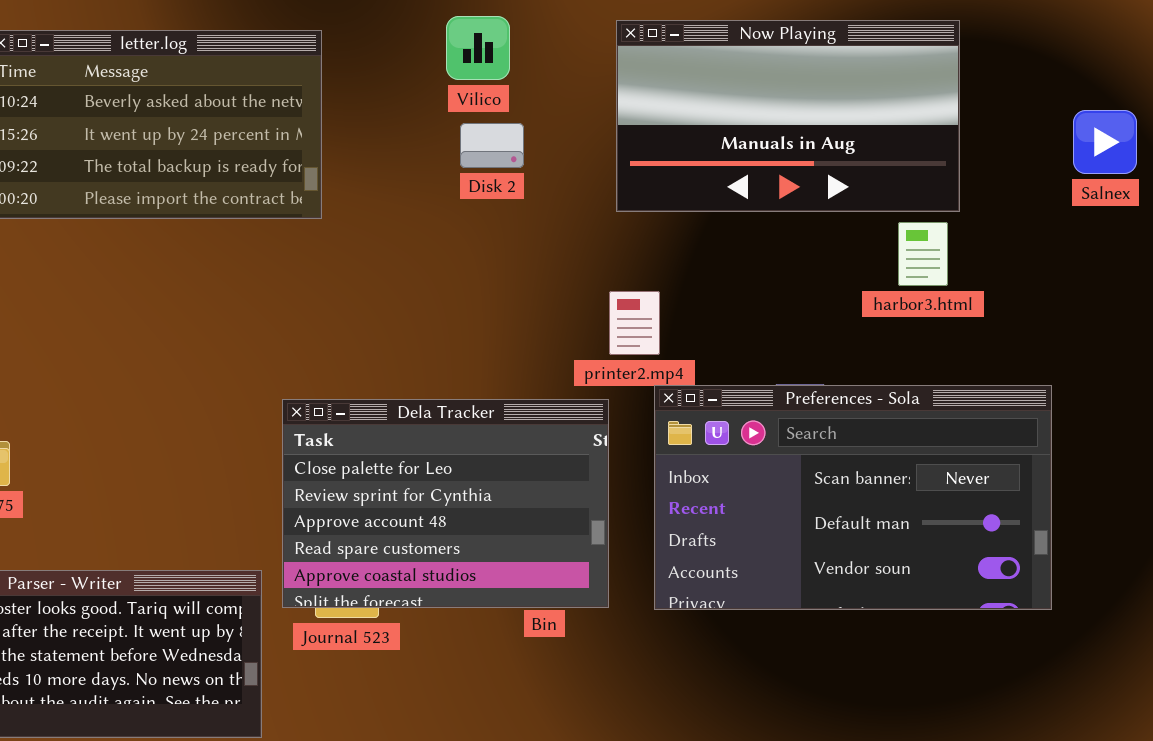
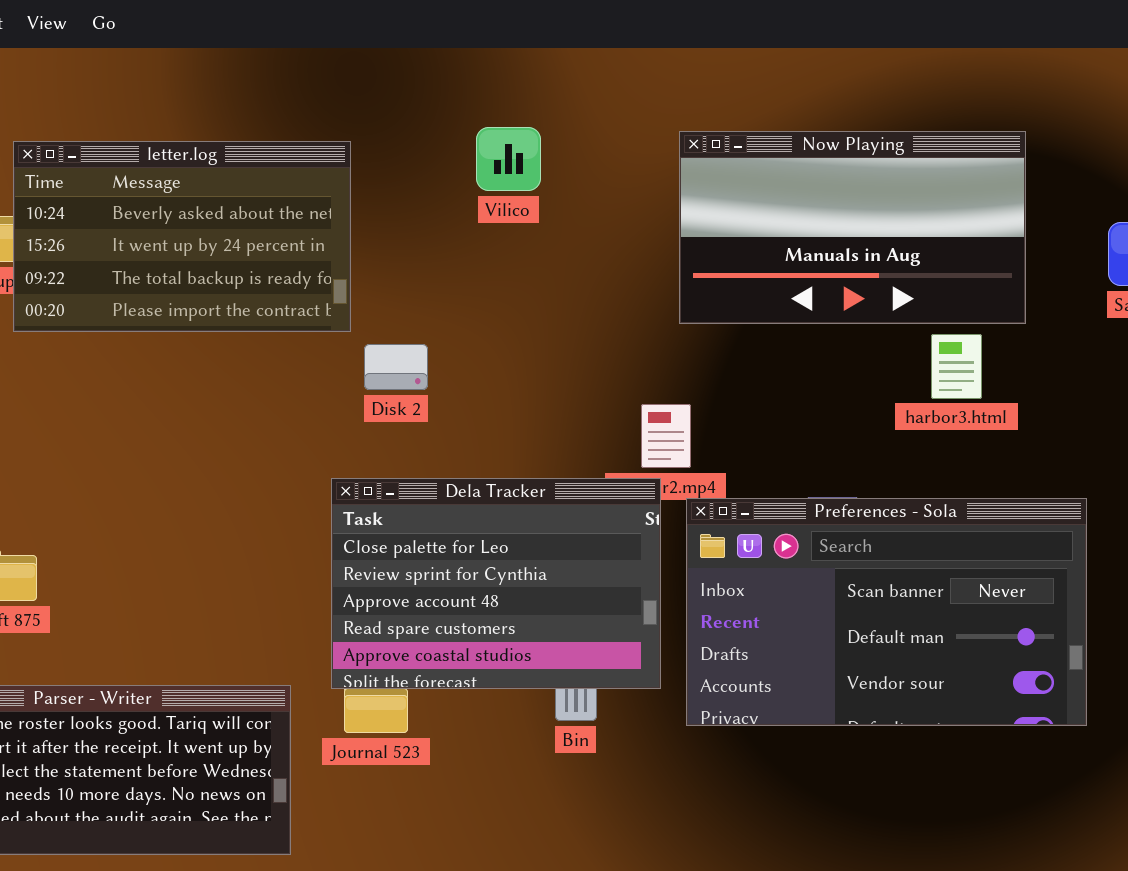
Now Playing: [616,20,960,212] -> [679,131,1026,324], moved
Disk 2: [460,123,524,168] -> [364,344,428,390], moved
Dela Tracker: [282,399,609,608] -> [331,478,661,689], moved

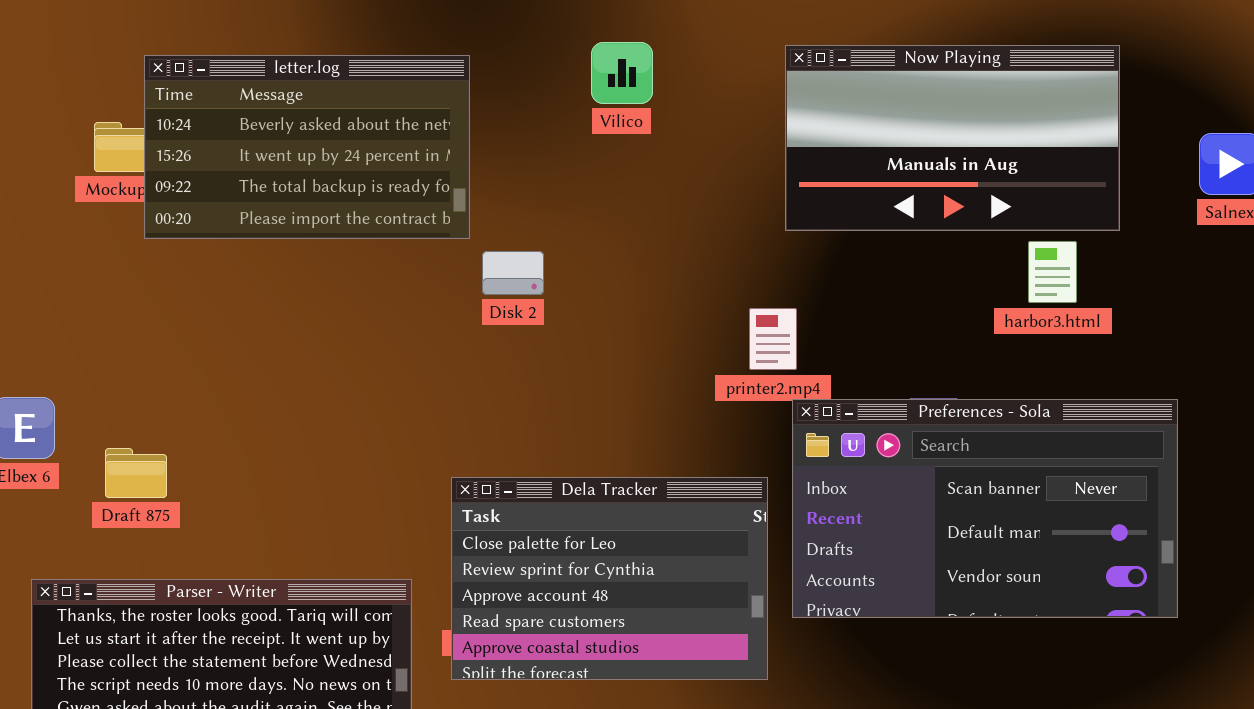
Dela Tracker: [331,478,661,689] -> [451,477,768,680], moved

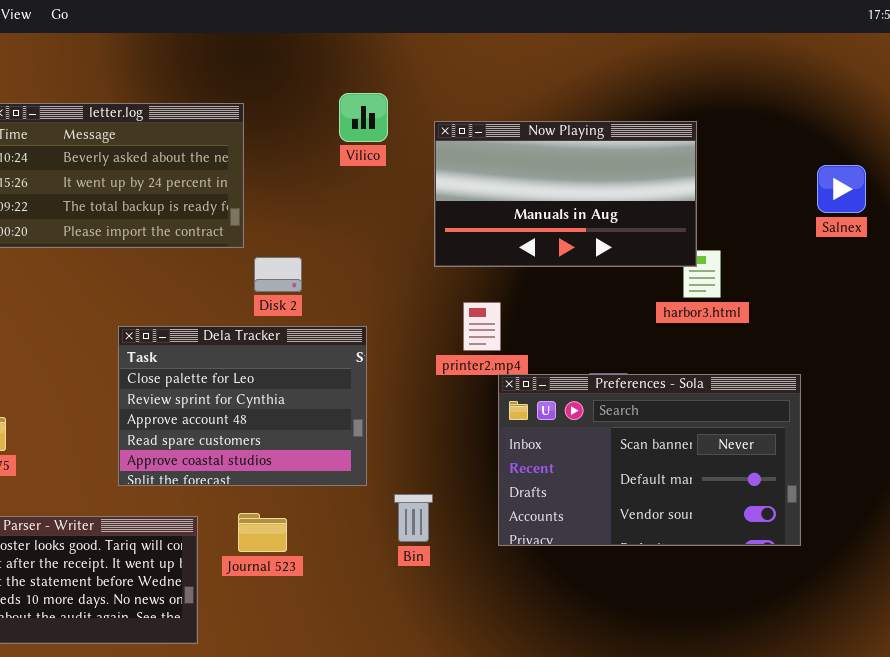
Now Playing: [785,45,1120,231] -> [434,121,697,267], moved
Dela Tracker: [451,477,768,680] -> [118,326,367,486], moved

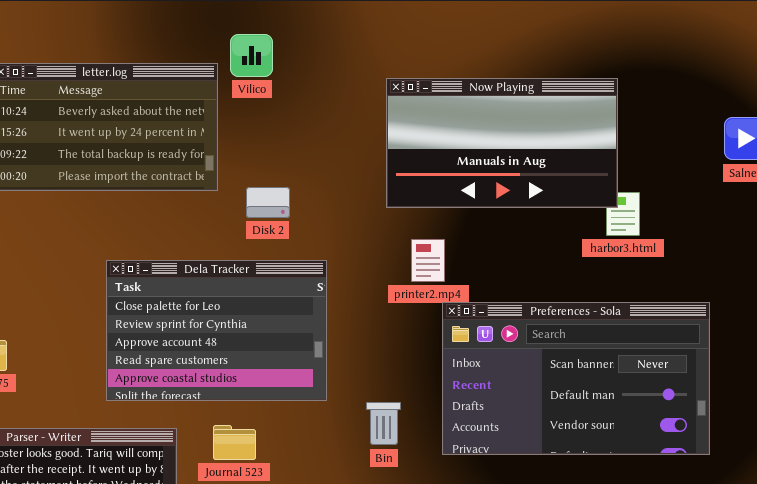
Vilico: [339,93,388,142] -> [230,34,273,77], moved
Disk 2: [254,257,302,292] -> [246,187,290,218], moved
Bin: [394,494,433,542] -> [366,402,401,445], moved

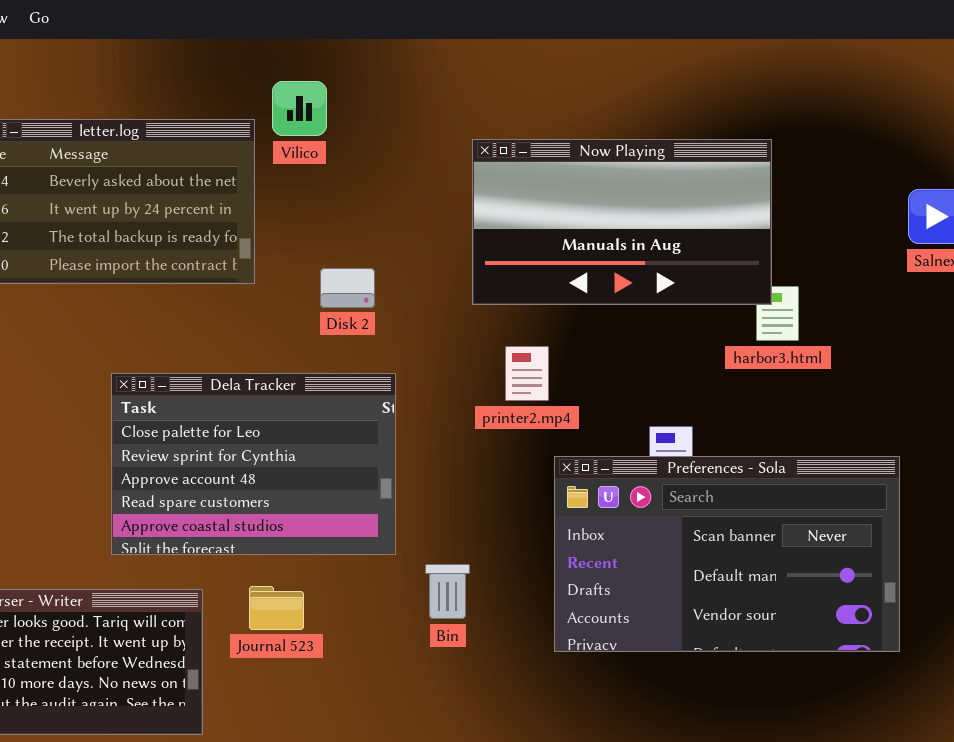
Disk 2: [246,187,290,218] -> [320,268,375,308], moved
Preferences - Sola: [442,302,710,455] -> [554,456,900,652], moved
Bin: [366,402,401,445] -> [425,564,470,619], moved

